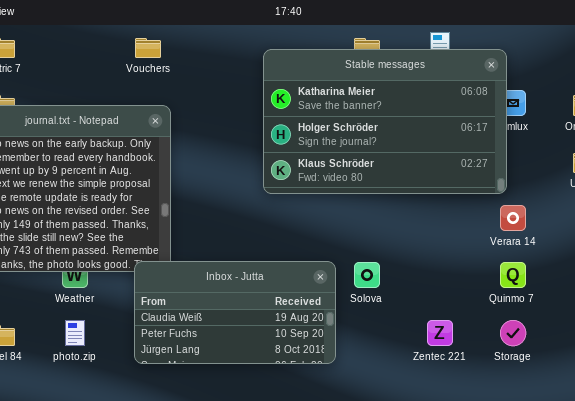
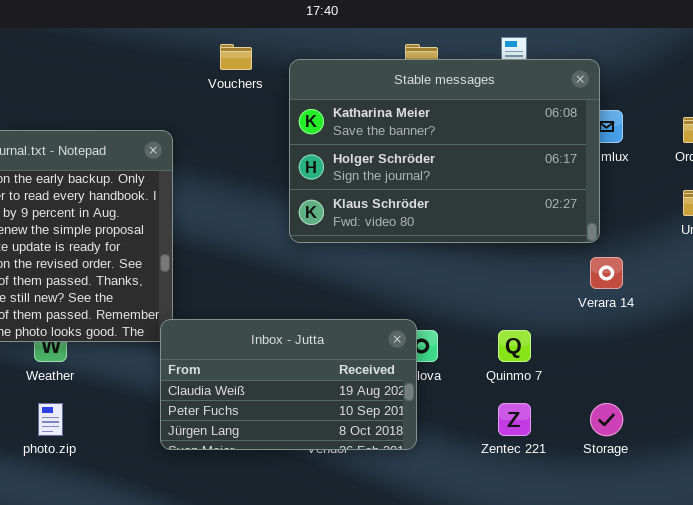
Vouchers: [135,38,161,58] -> [220,44,252,70], moved
Inbox - Jutta: [134,261,336,364] -> [160,319,417,450], moved
Quinmo 7: [500,262,526,288] -> [498,330,531,362], moved

